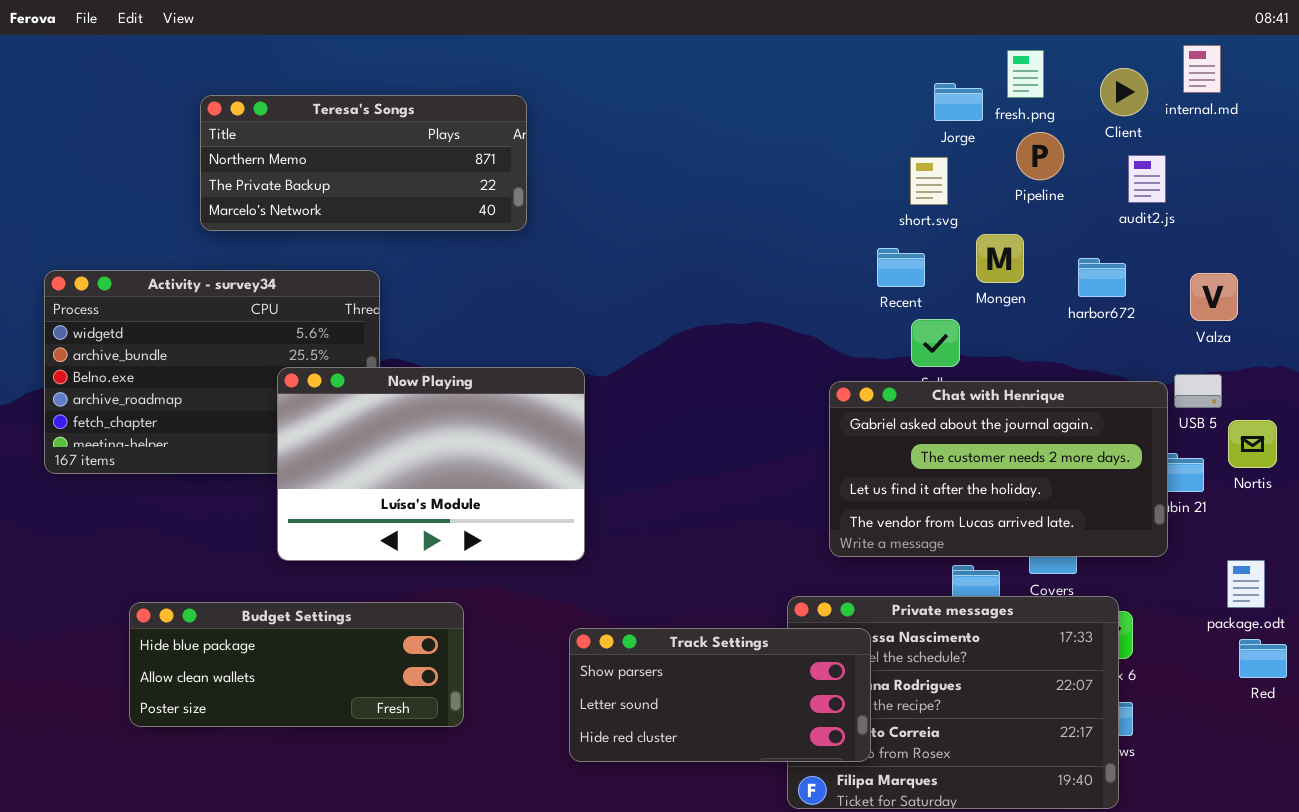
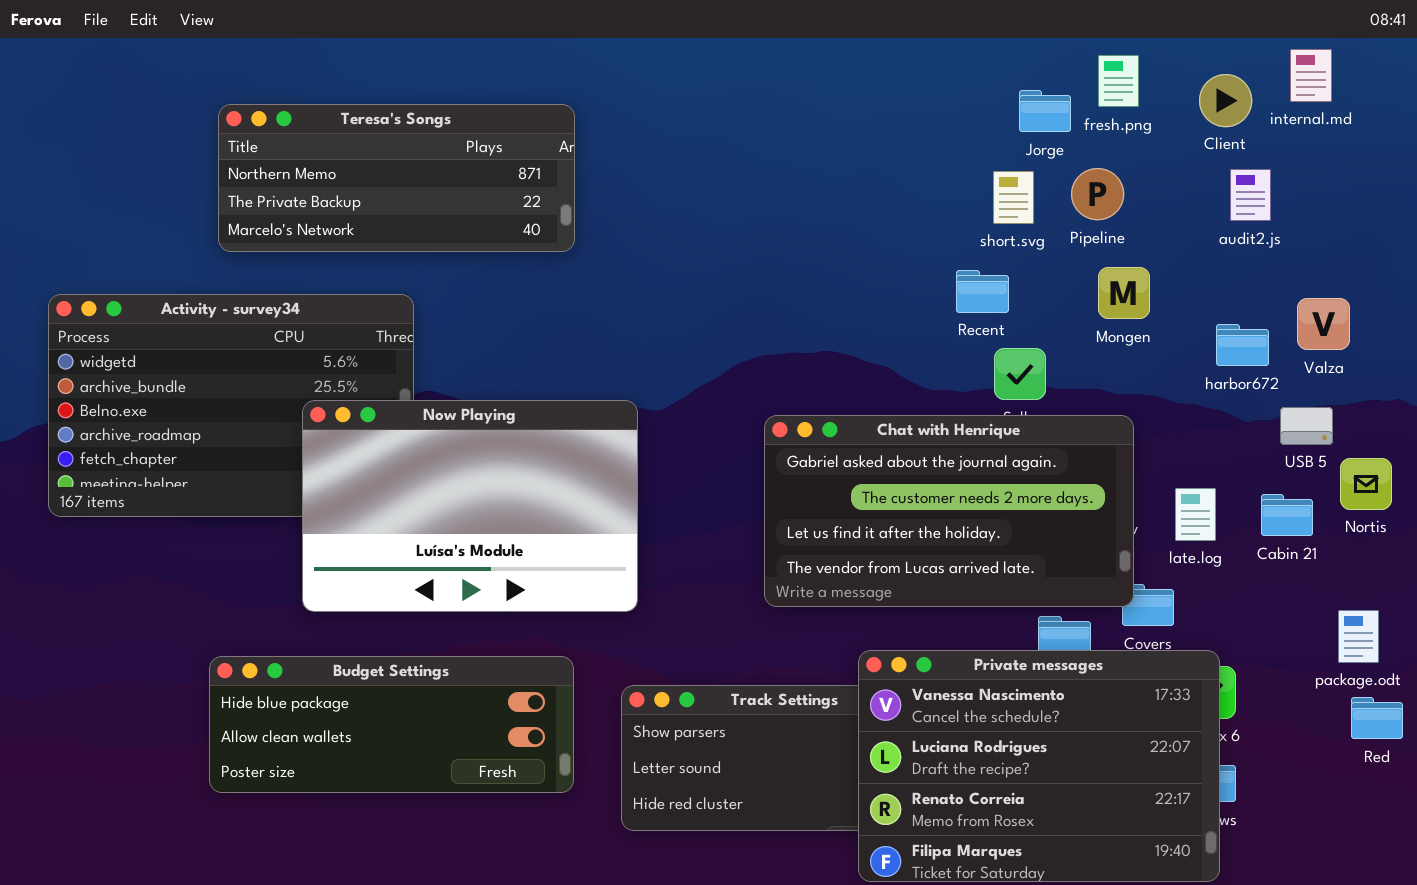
Pipeline: [1016,132,1064,180] -> [1071,168,1124,220], moved
Mongen: [976,234,1024,283] -> [1098,267,1150,319], moved
harbor672: [1078,258,1126,297] -> [1216,324,1269,366], moved
Chat with Henrique: [829,381,1168,557] -> [764,415,1134,607], moved
Private messages: [787,596,1119,809] -> [858,650,1220,882], raised
Budget Settings: [129,602,464,727] -> [209,656,574,793], moved

